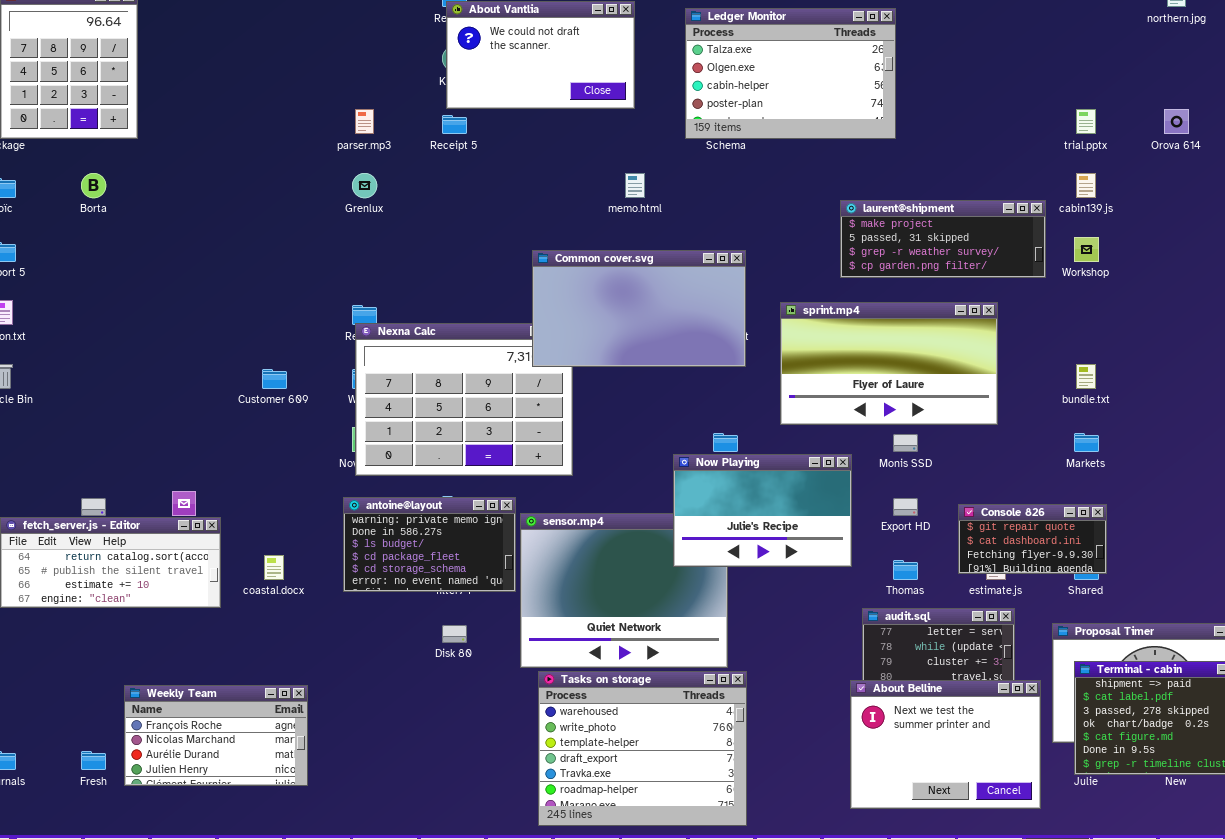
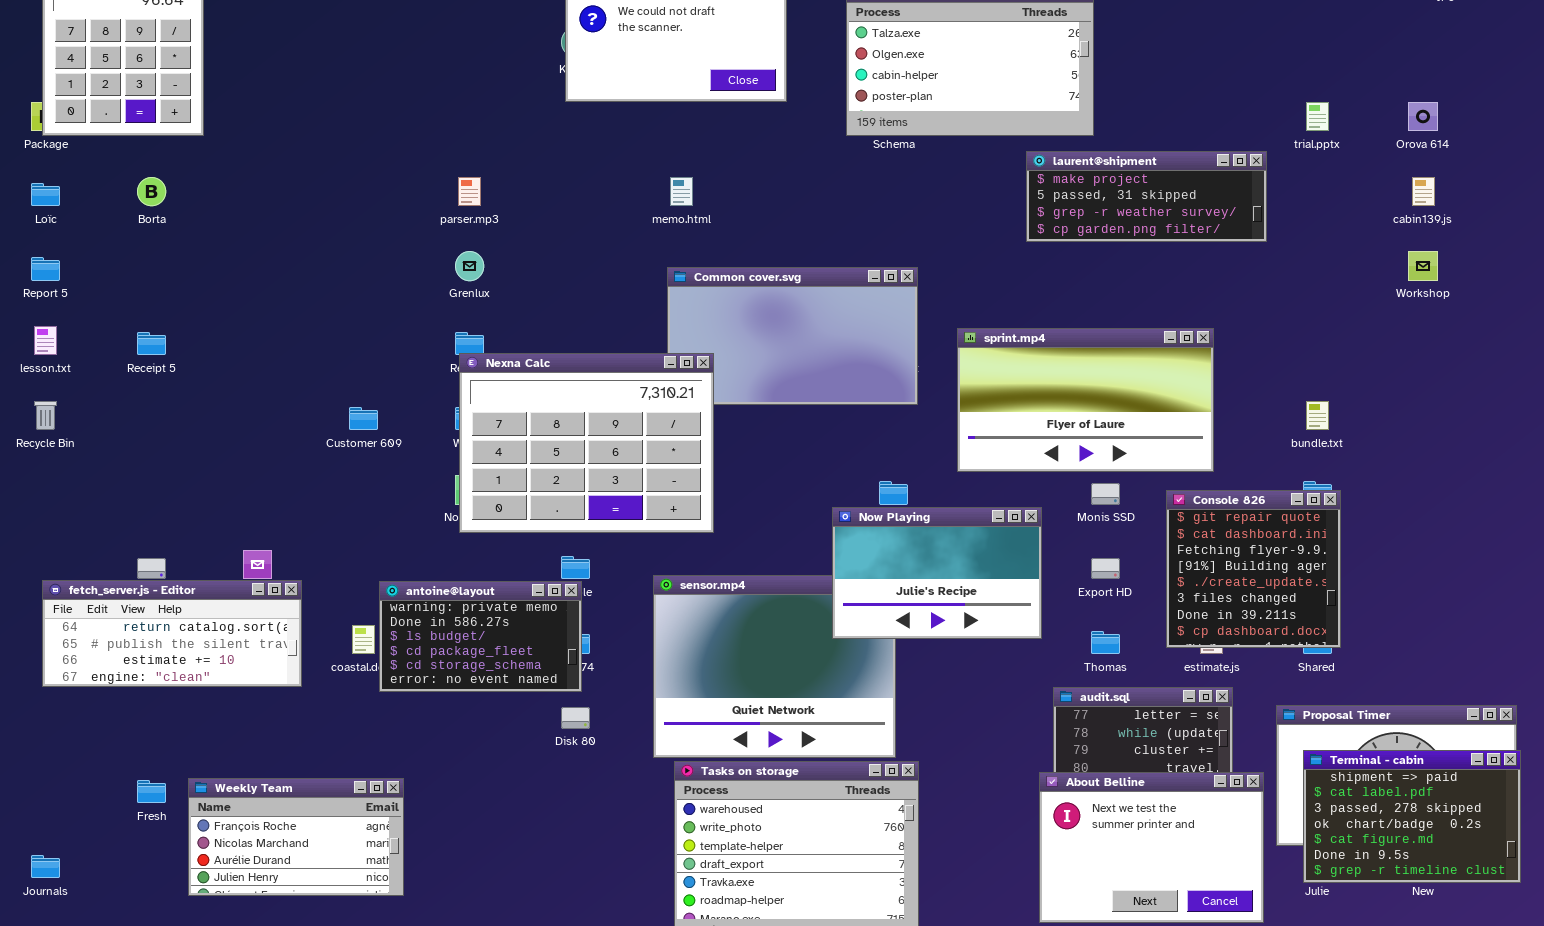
parser.mp3: [355,109,374,134] -> [458,177,481,206], moved
Receipt 5: [442,115,467,134] -> [137,332,166,355], moved
Grenlux: [352,173,377,198] -> [455,251,484,281], moved
memo.html: [625,173,645,198] -> [670,177,693,206], moved
cabin139.js: [1076,173,1096,198] -> [1412,177,1435,206], moved
laurent@shipment: [840,200,1046,278] -> [1026,151,1267,242], moved
Workshop: [1074,237,1099,262] -> [1408,251,1438,281], moved
Nexna Calc: [355,323,573,476] -> [459,353,714,533], raised
antoine@layout: [343,497,516,592] -> [379,581,582,692], moved
Console 826: [958,504,1107,574] -> [1166,490,1341,648], resized
Fresh: [81,751,106,770] -> [137,780,166,803], moved

